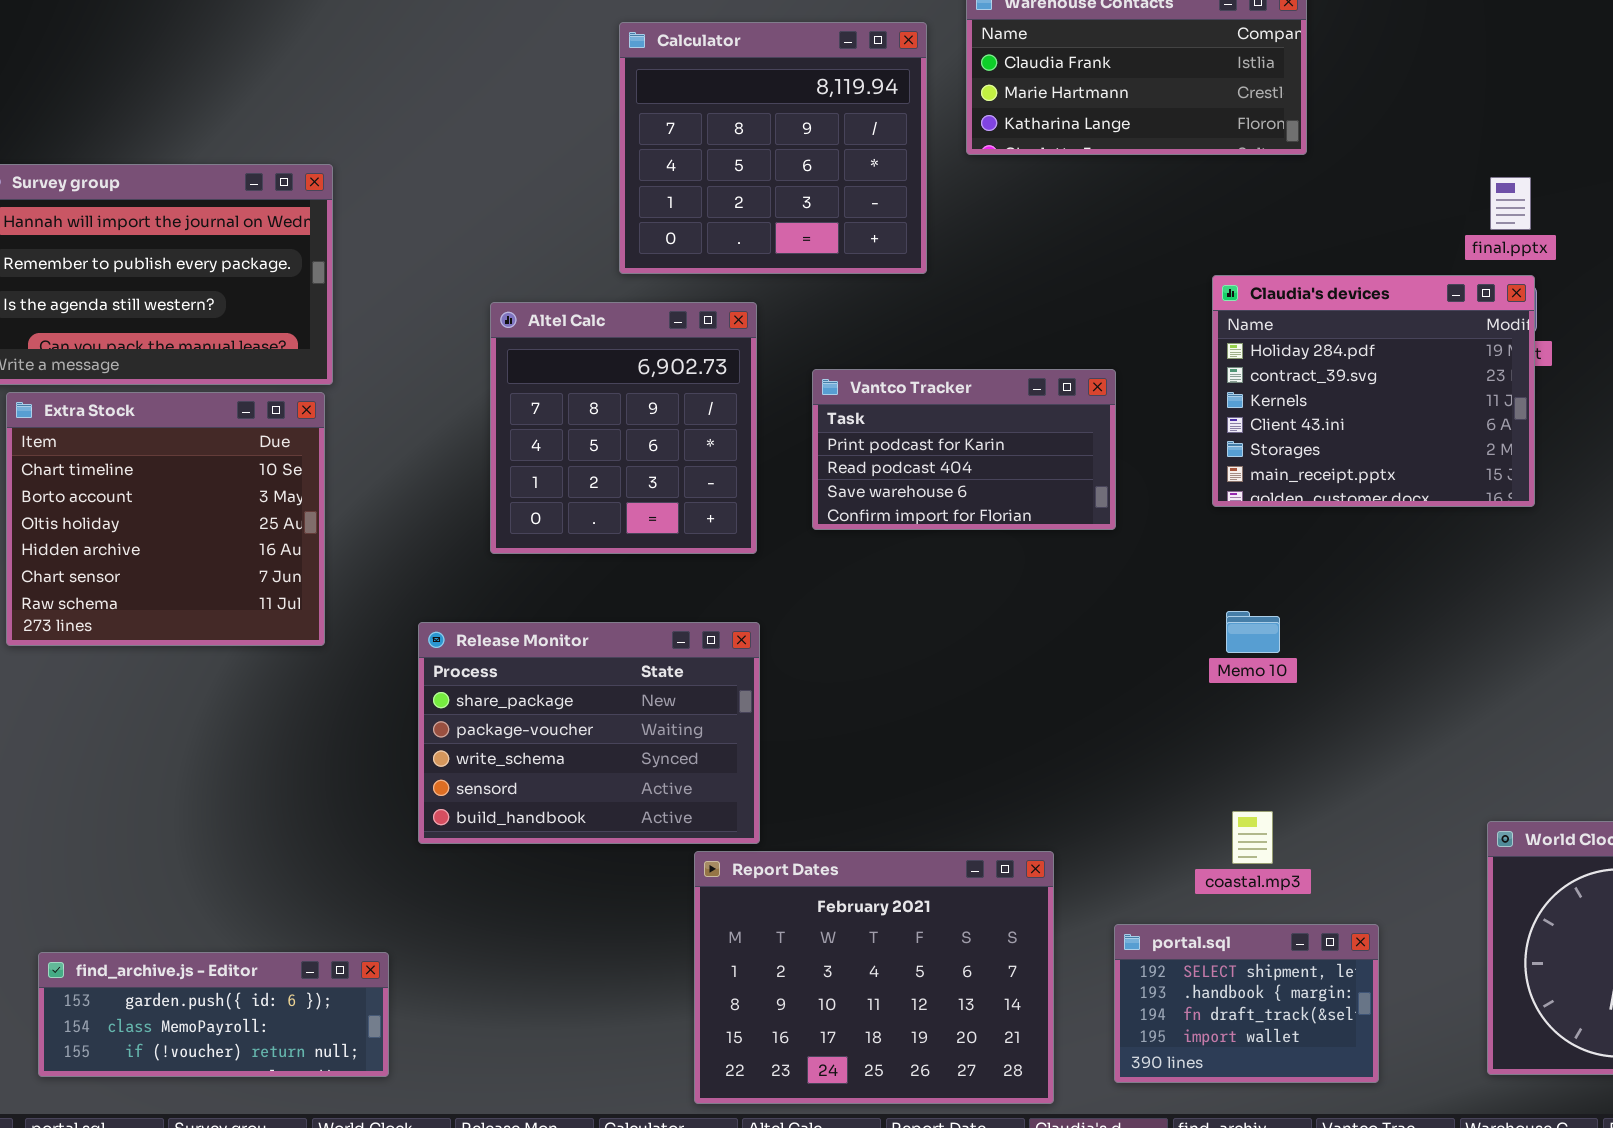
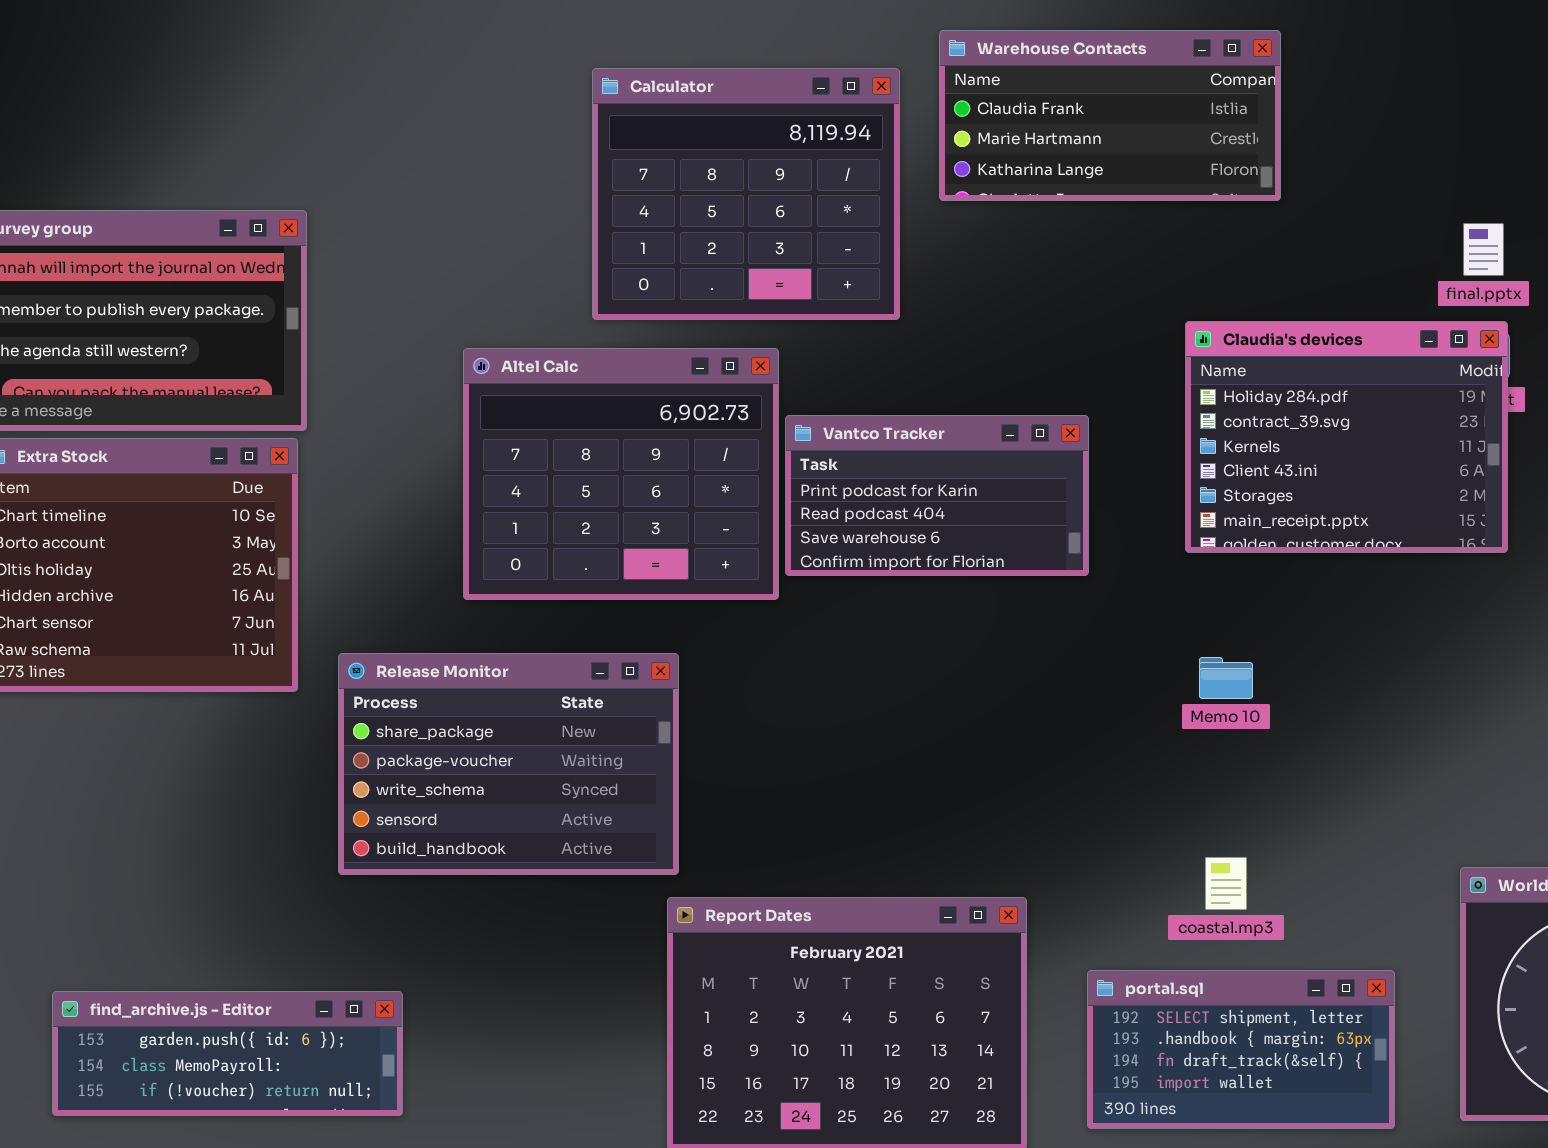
Altel Calc: [490,302,757,554] -> [463,348,779,600], resized
Release Monitor: [418,622,760,844] -> [338,653,679,875], moved
portal.sql: [1114,924,1379,1083] -> [1087,970,1395,1129], resized
find_archive.js - Editor: [38,952,389,1077] -> [52,991,403,1116], moved

